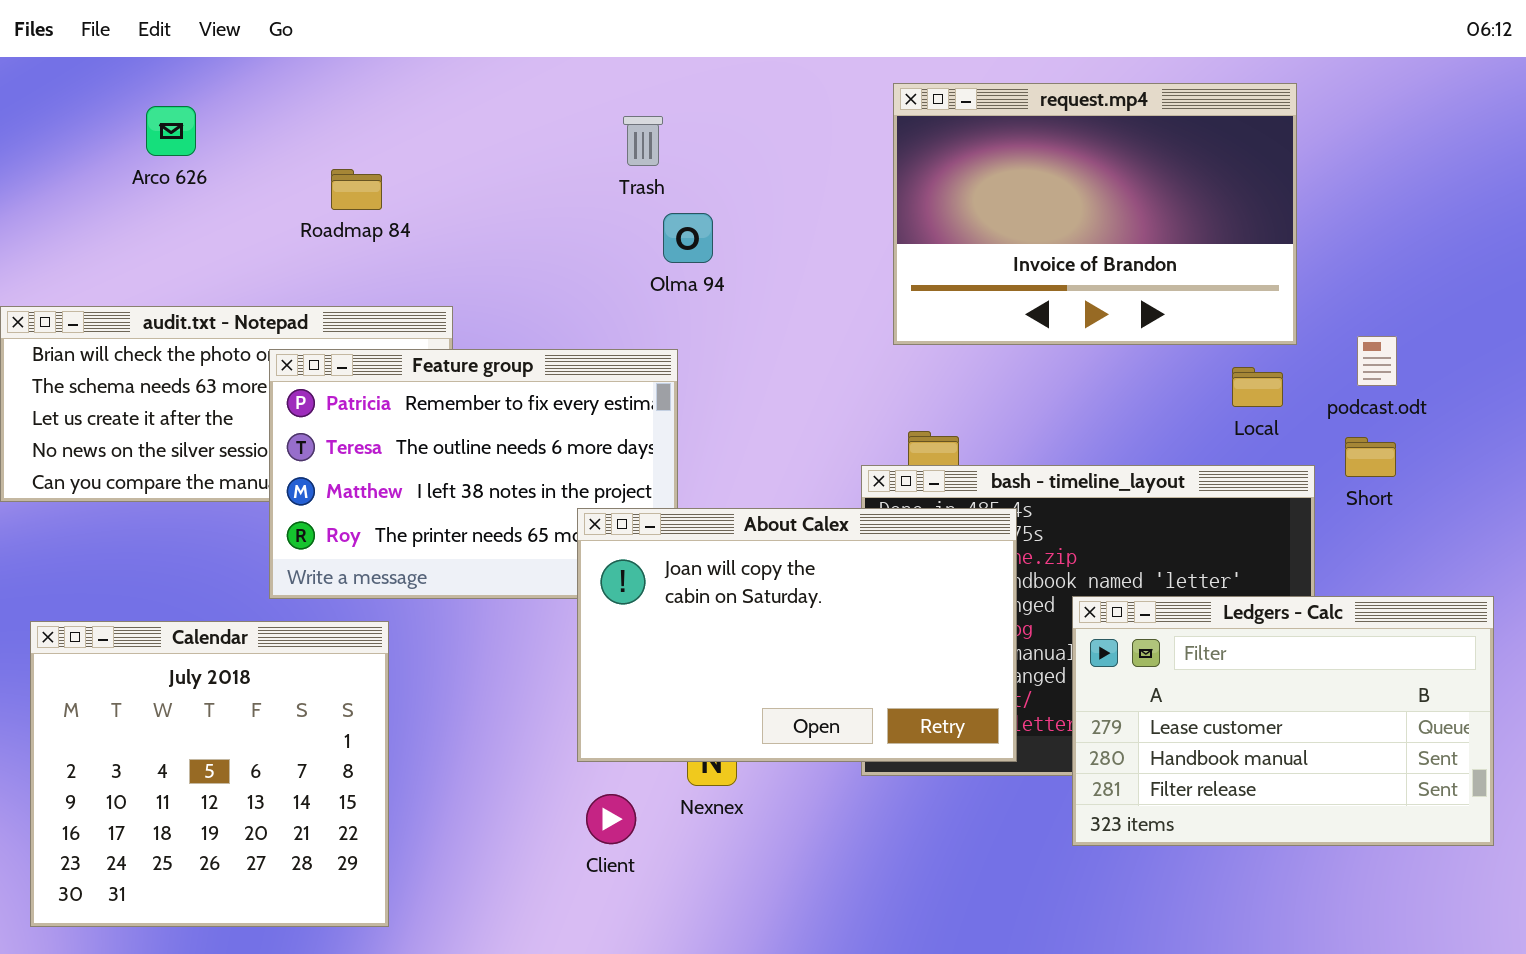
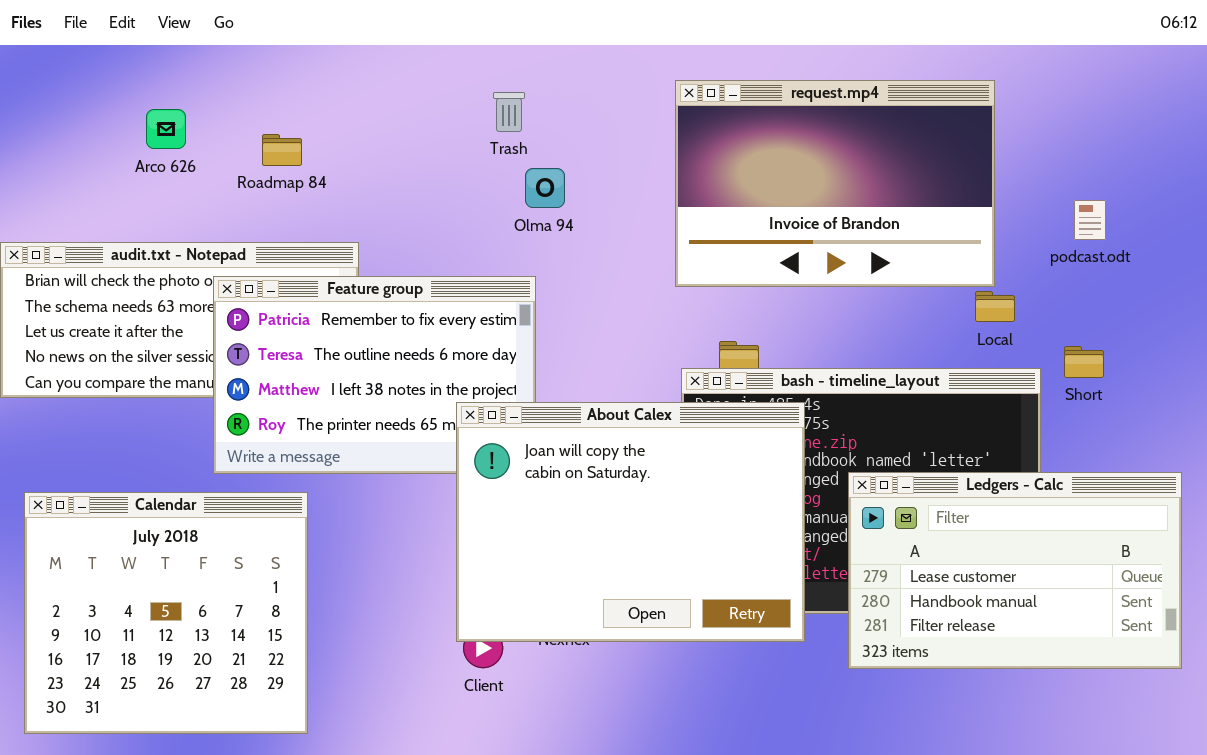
request.mp4: [893,83,1297,345] -> [675,80,995,287], moved
Arco 626: [146,106,196,156] -> [146,109,186,149], moved
podcast.odt: [1357,336,1397,386] -> [1074,200,1106,240], moved
About Calex: [577,508,1017,762] -> [456,402,805,642], resized

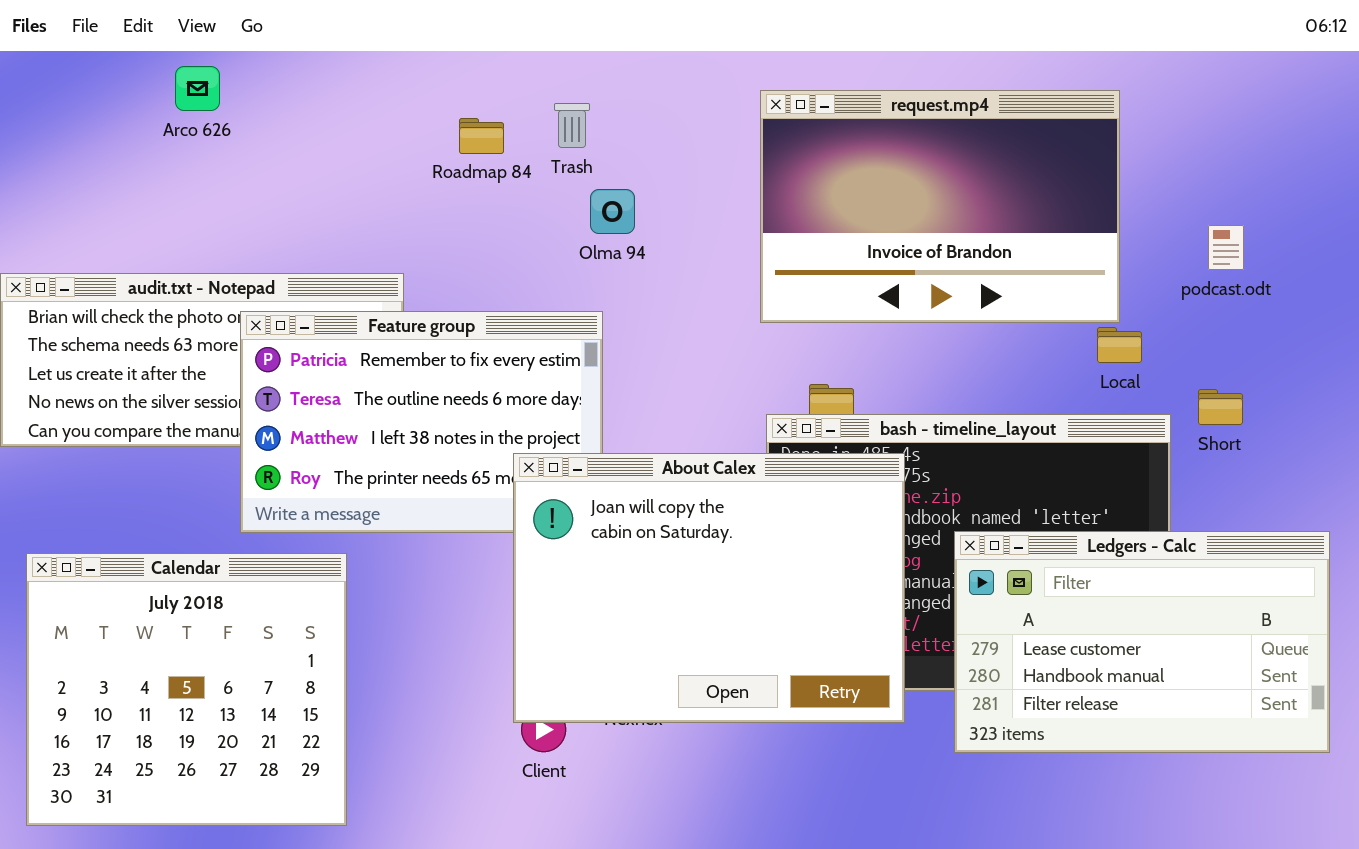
Arco 626: [146,109,186,149] -> [175,66,220,111], moved
Roadmap 84: [262,134,302,166] -> [459,118,504,154], moved

